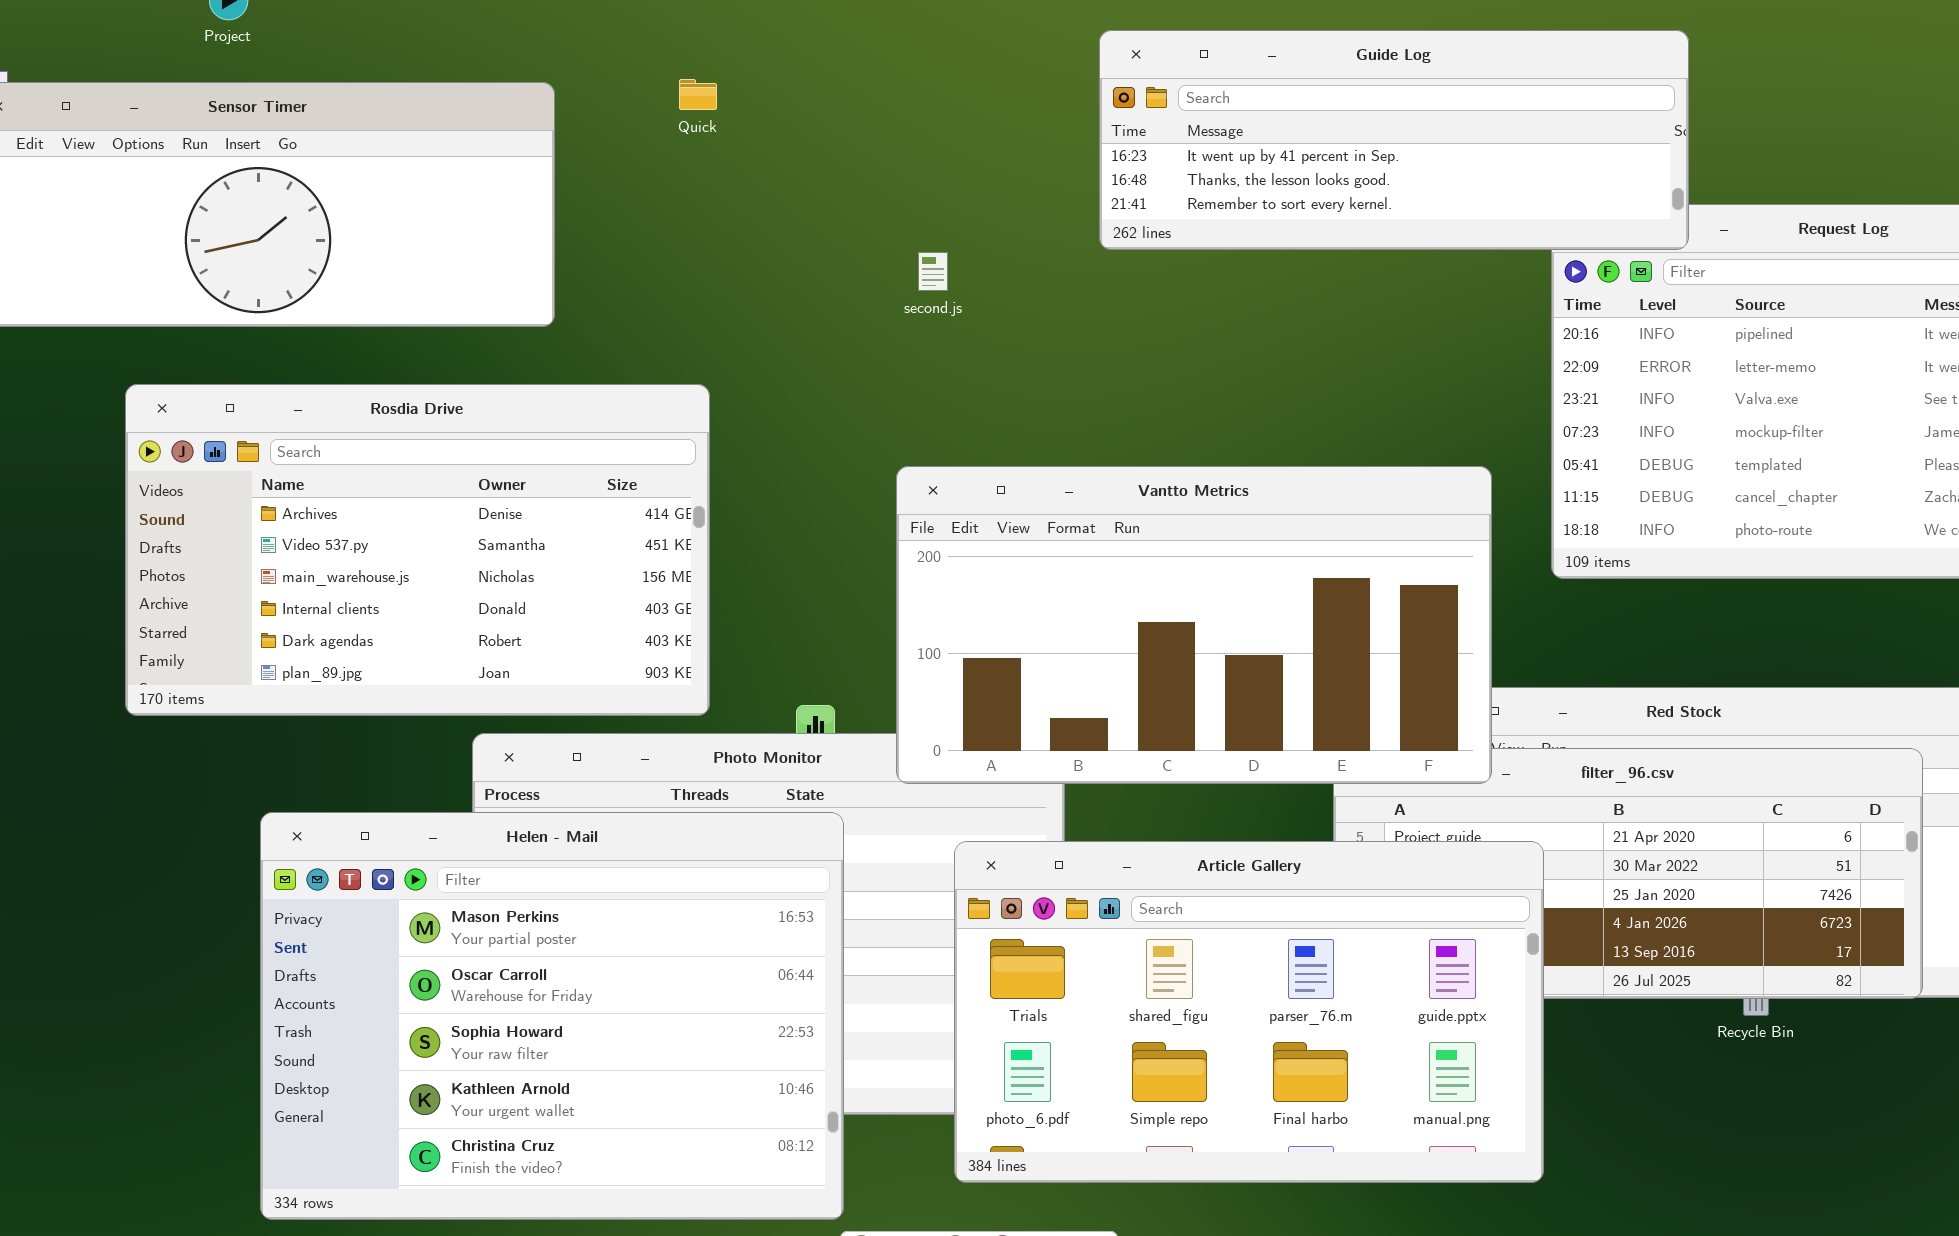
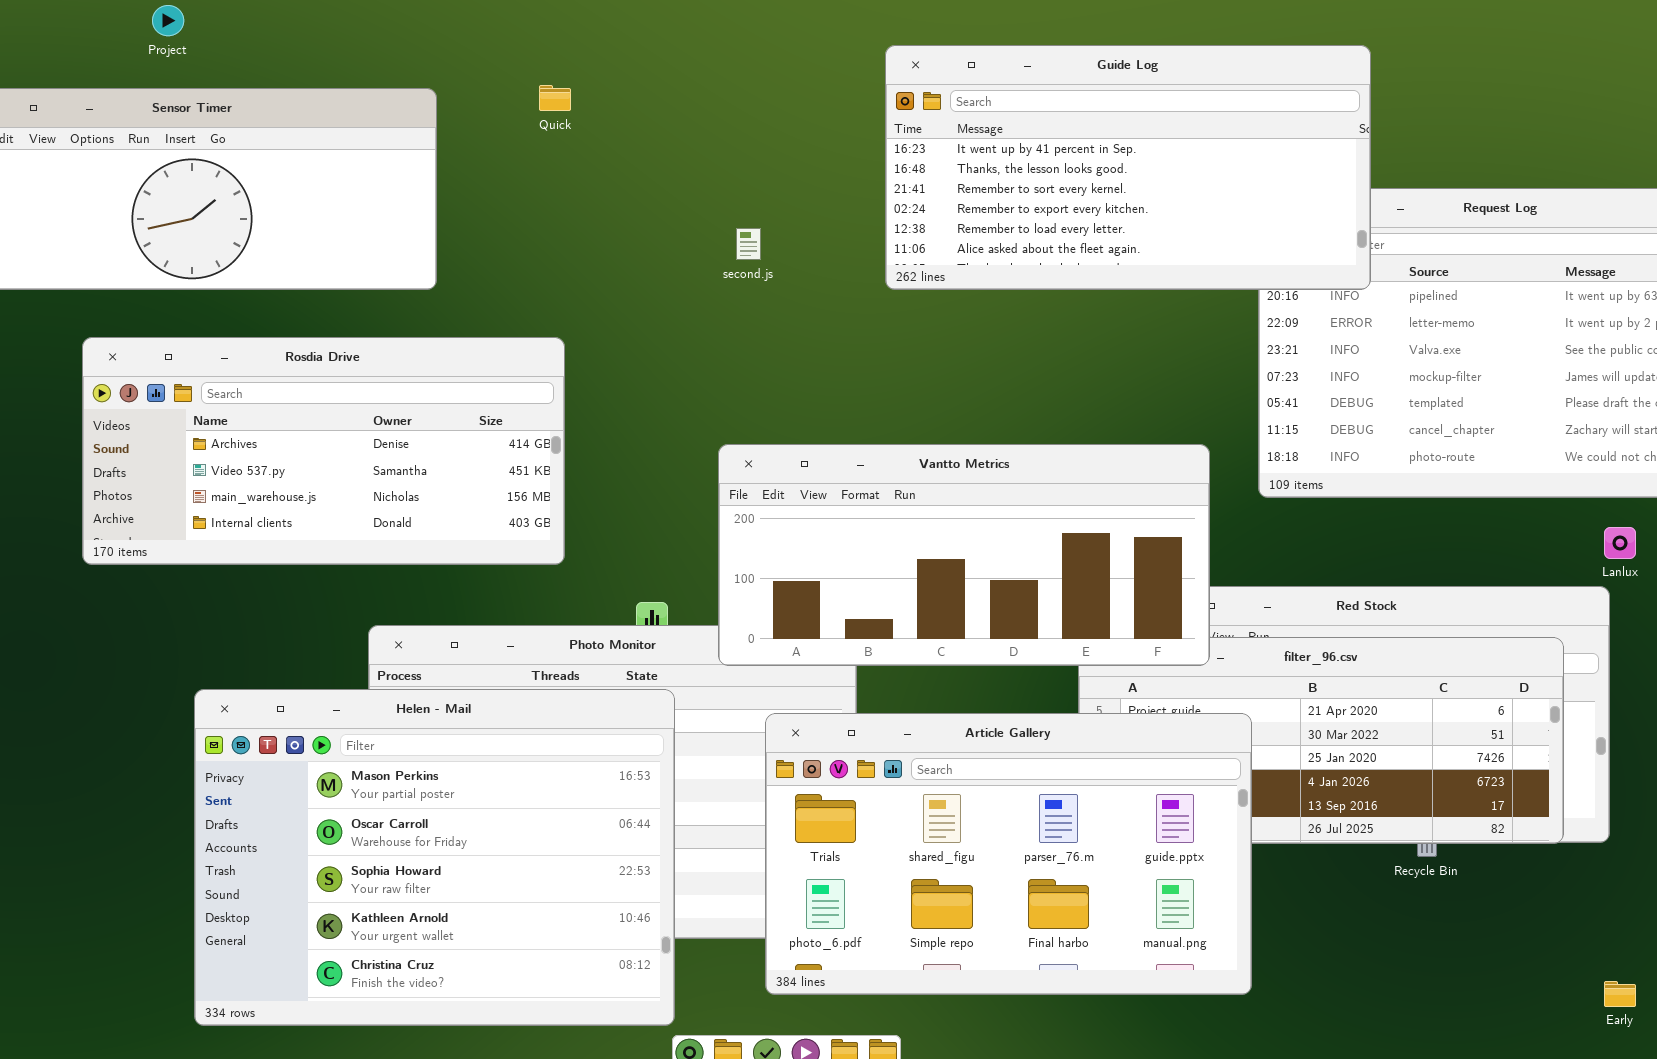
Guide Log: [1099,30,1689,250] -> [885,45,1371,290], resized
Rosdia Drive: [125,384,710,716] -> [82,337,565,565], resized
Vantto Metrics: [896,466,1492,784] -> [718,444,1210,666], resized

